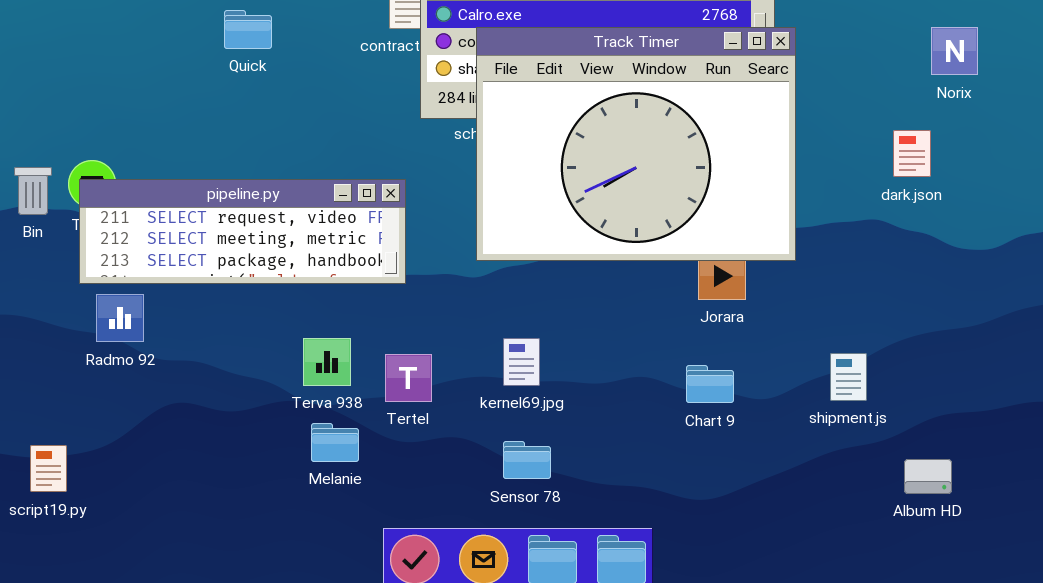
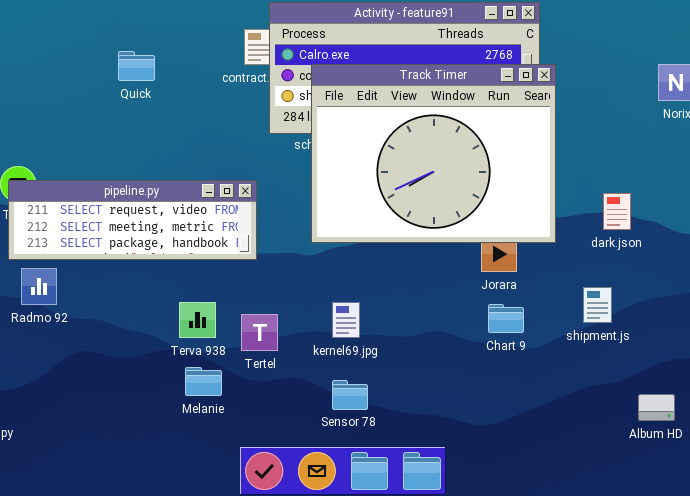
dark.json: [893,130,931,177] -> [603,193,631,230], moved
shipment.js: [830,353,867,401] -> [583,287,612,323], moved
Chart 9: [686,365,734,403] -> [488,304,524,333], moved

